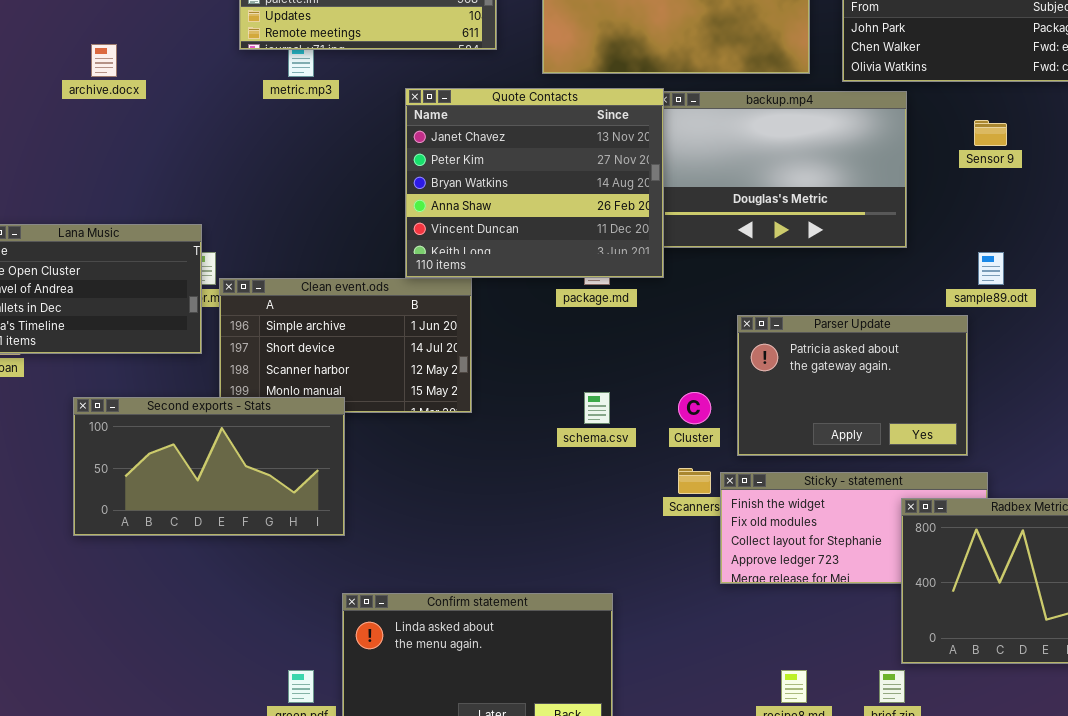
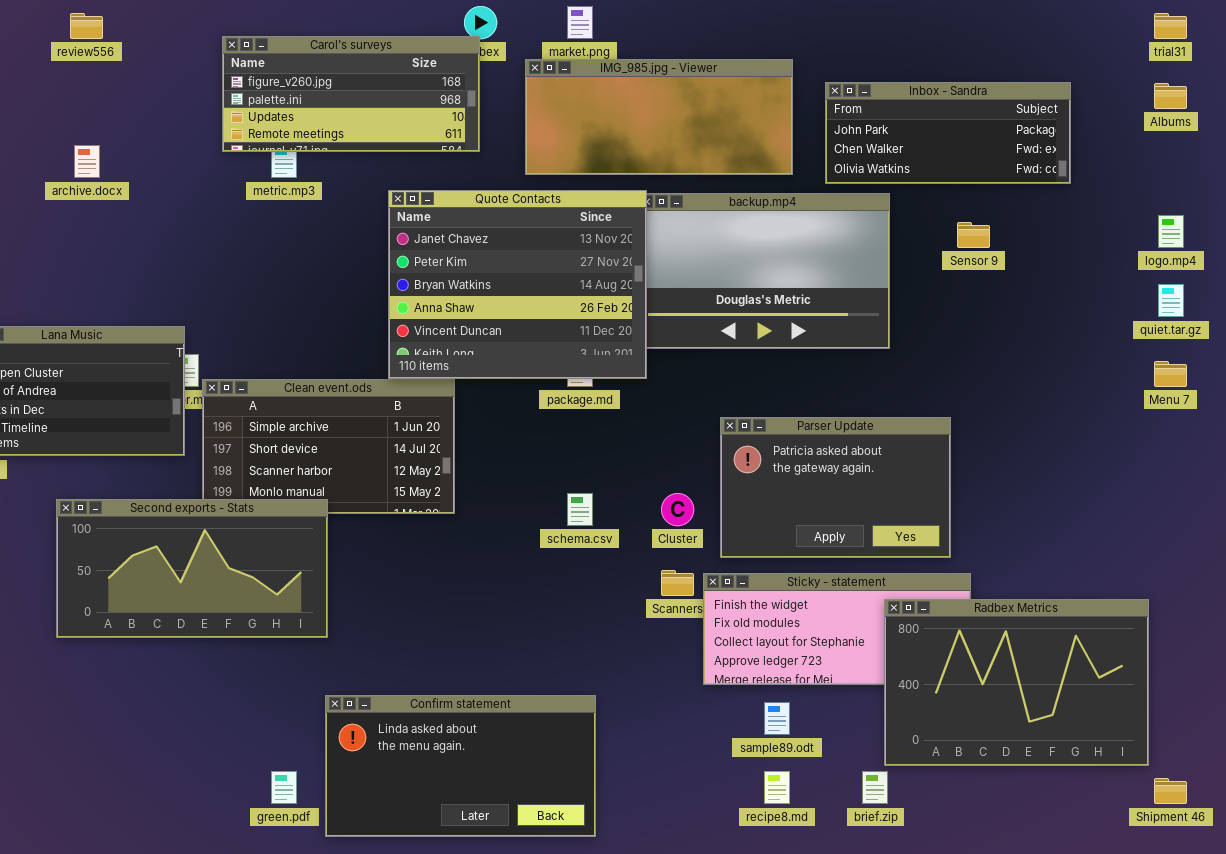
sample89.odt: [978,252,1004,285] -> [764,702,790,735], moved

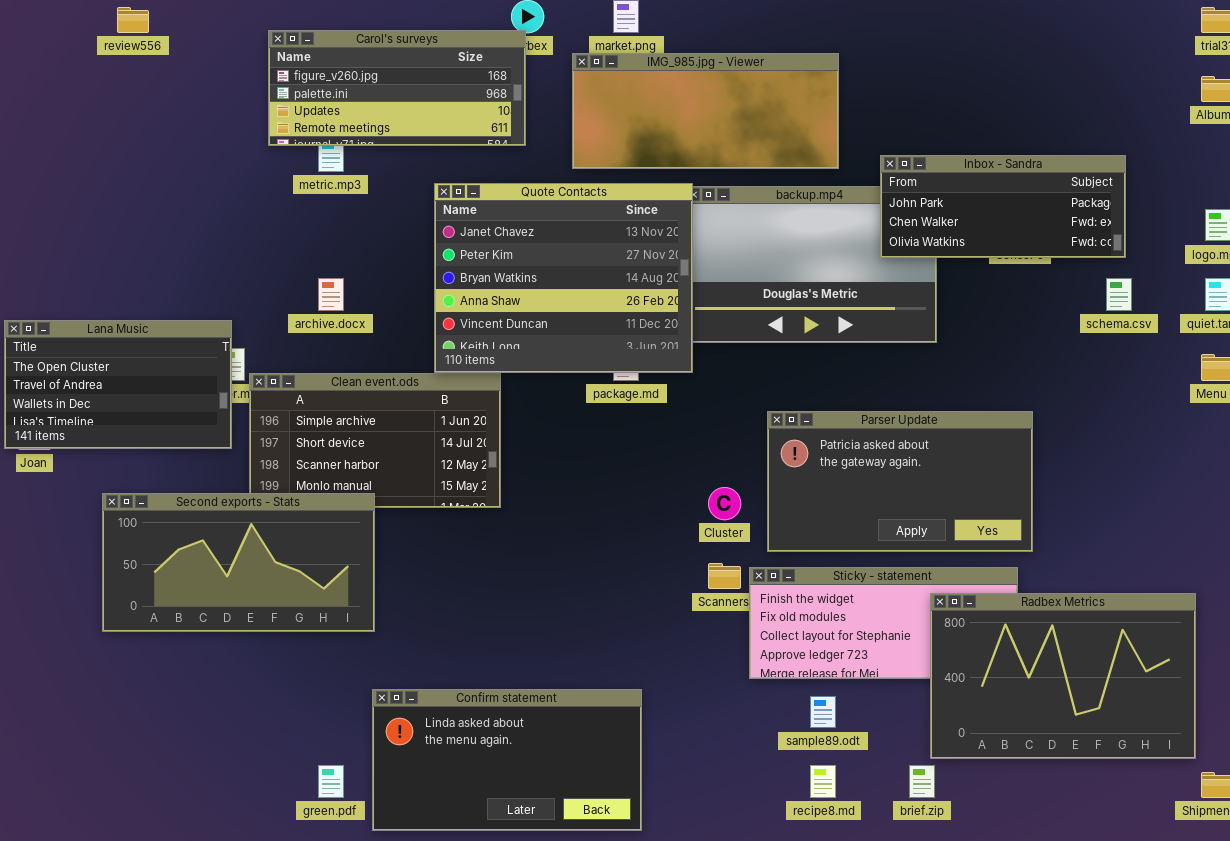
Inbox - Sandra: [825,82,1071,184] -> [880,155,1126,258], moved
archive.docx: [74,145,100,178] -> [318,278,344,311], moved
Parser Update: [720,417,951,558] -> [767,411,1033,552], resized
schema.csv: [567,493,593,526] -> [1106,278,1132,311], moved

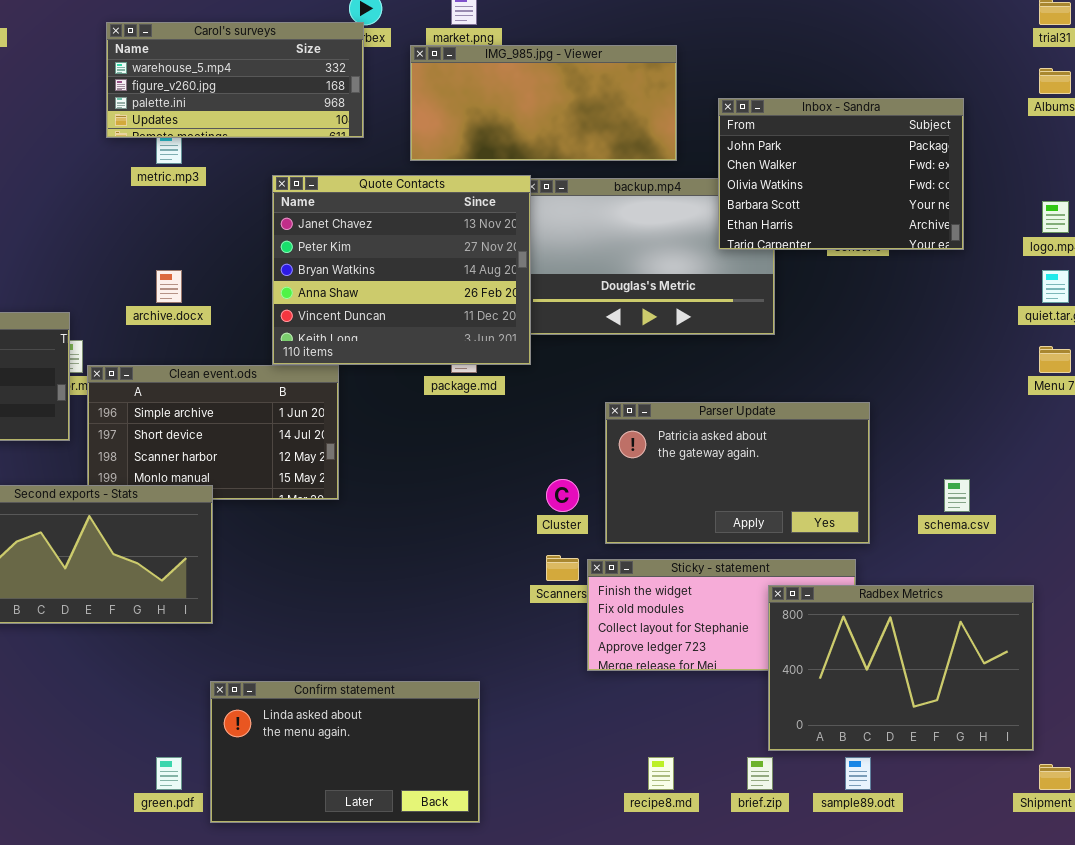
Carol's surveys: [268,30,526,146] -> [106,22,364,138], scrolled up 1 row
Inbox - Sandra: [880,155,1126,258] -> [718,98,964,250], resized
schema.csv: [1106,278,1132,311] -> [944,479,970,512], moved
sample89.odt: [810,696,836,728] -> [845,757,871,790], moved

